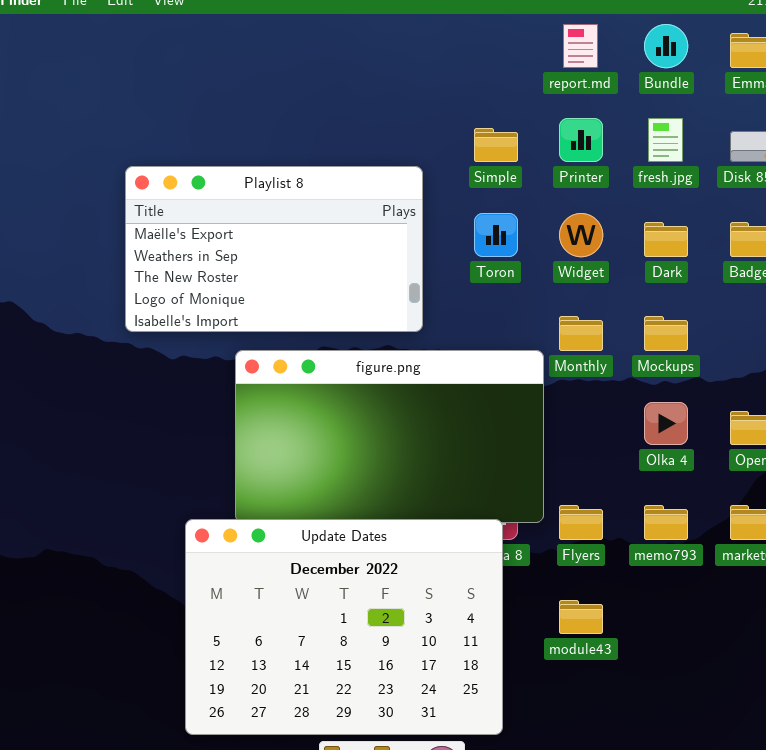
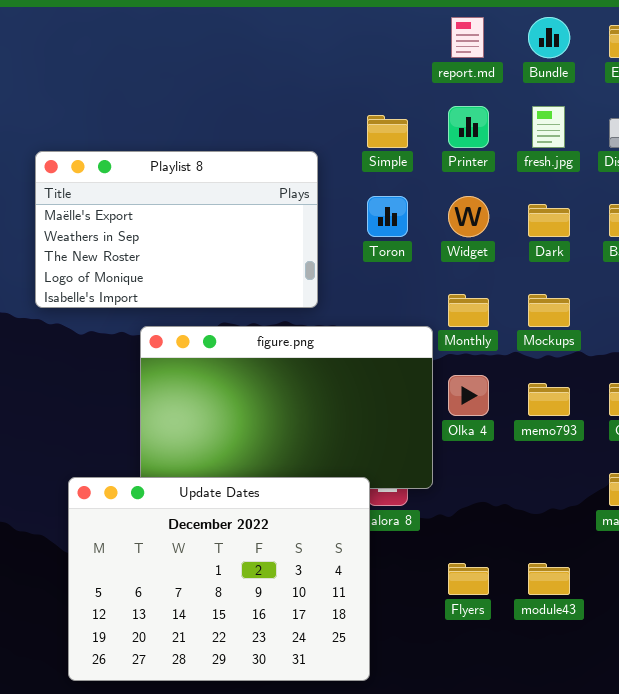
Olka 4: [644,402,688,445] -> [448,375,489,416], moved
Flyers: [559,505,603,540] -> [448,563,489,595], moved
memo793: [644,505,688,540] -> [528,383,570,416], moved
Update Dates: [185,519,503,735] -> [68,477,370,681], moved
module43: [559,600,603,634] -> [528,563,570,595], moved

